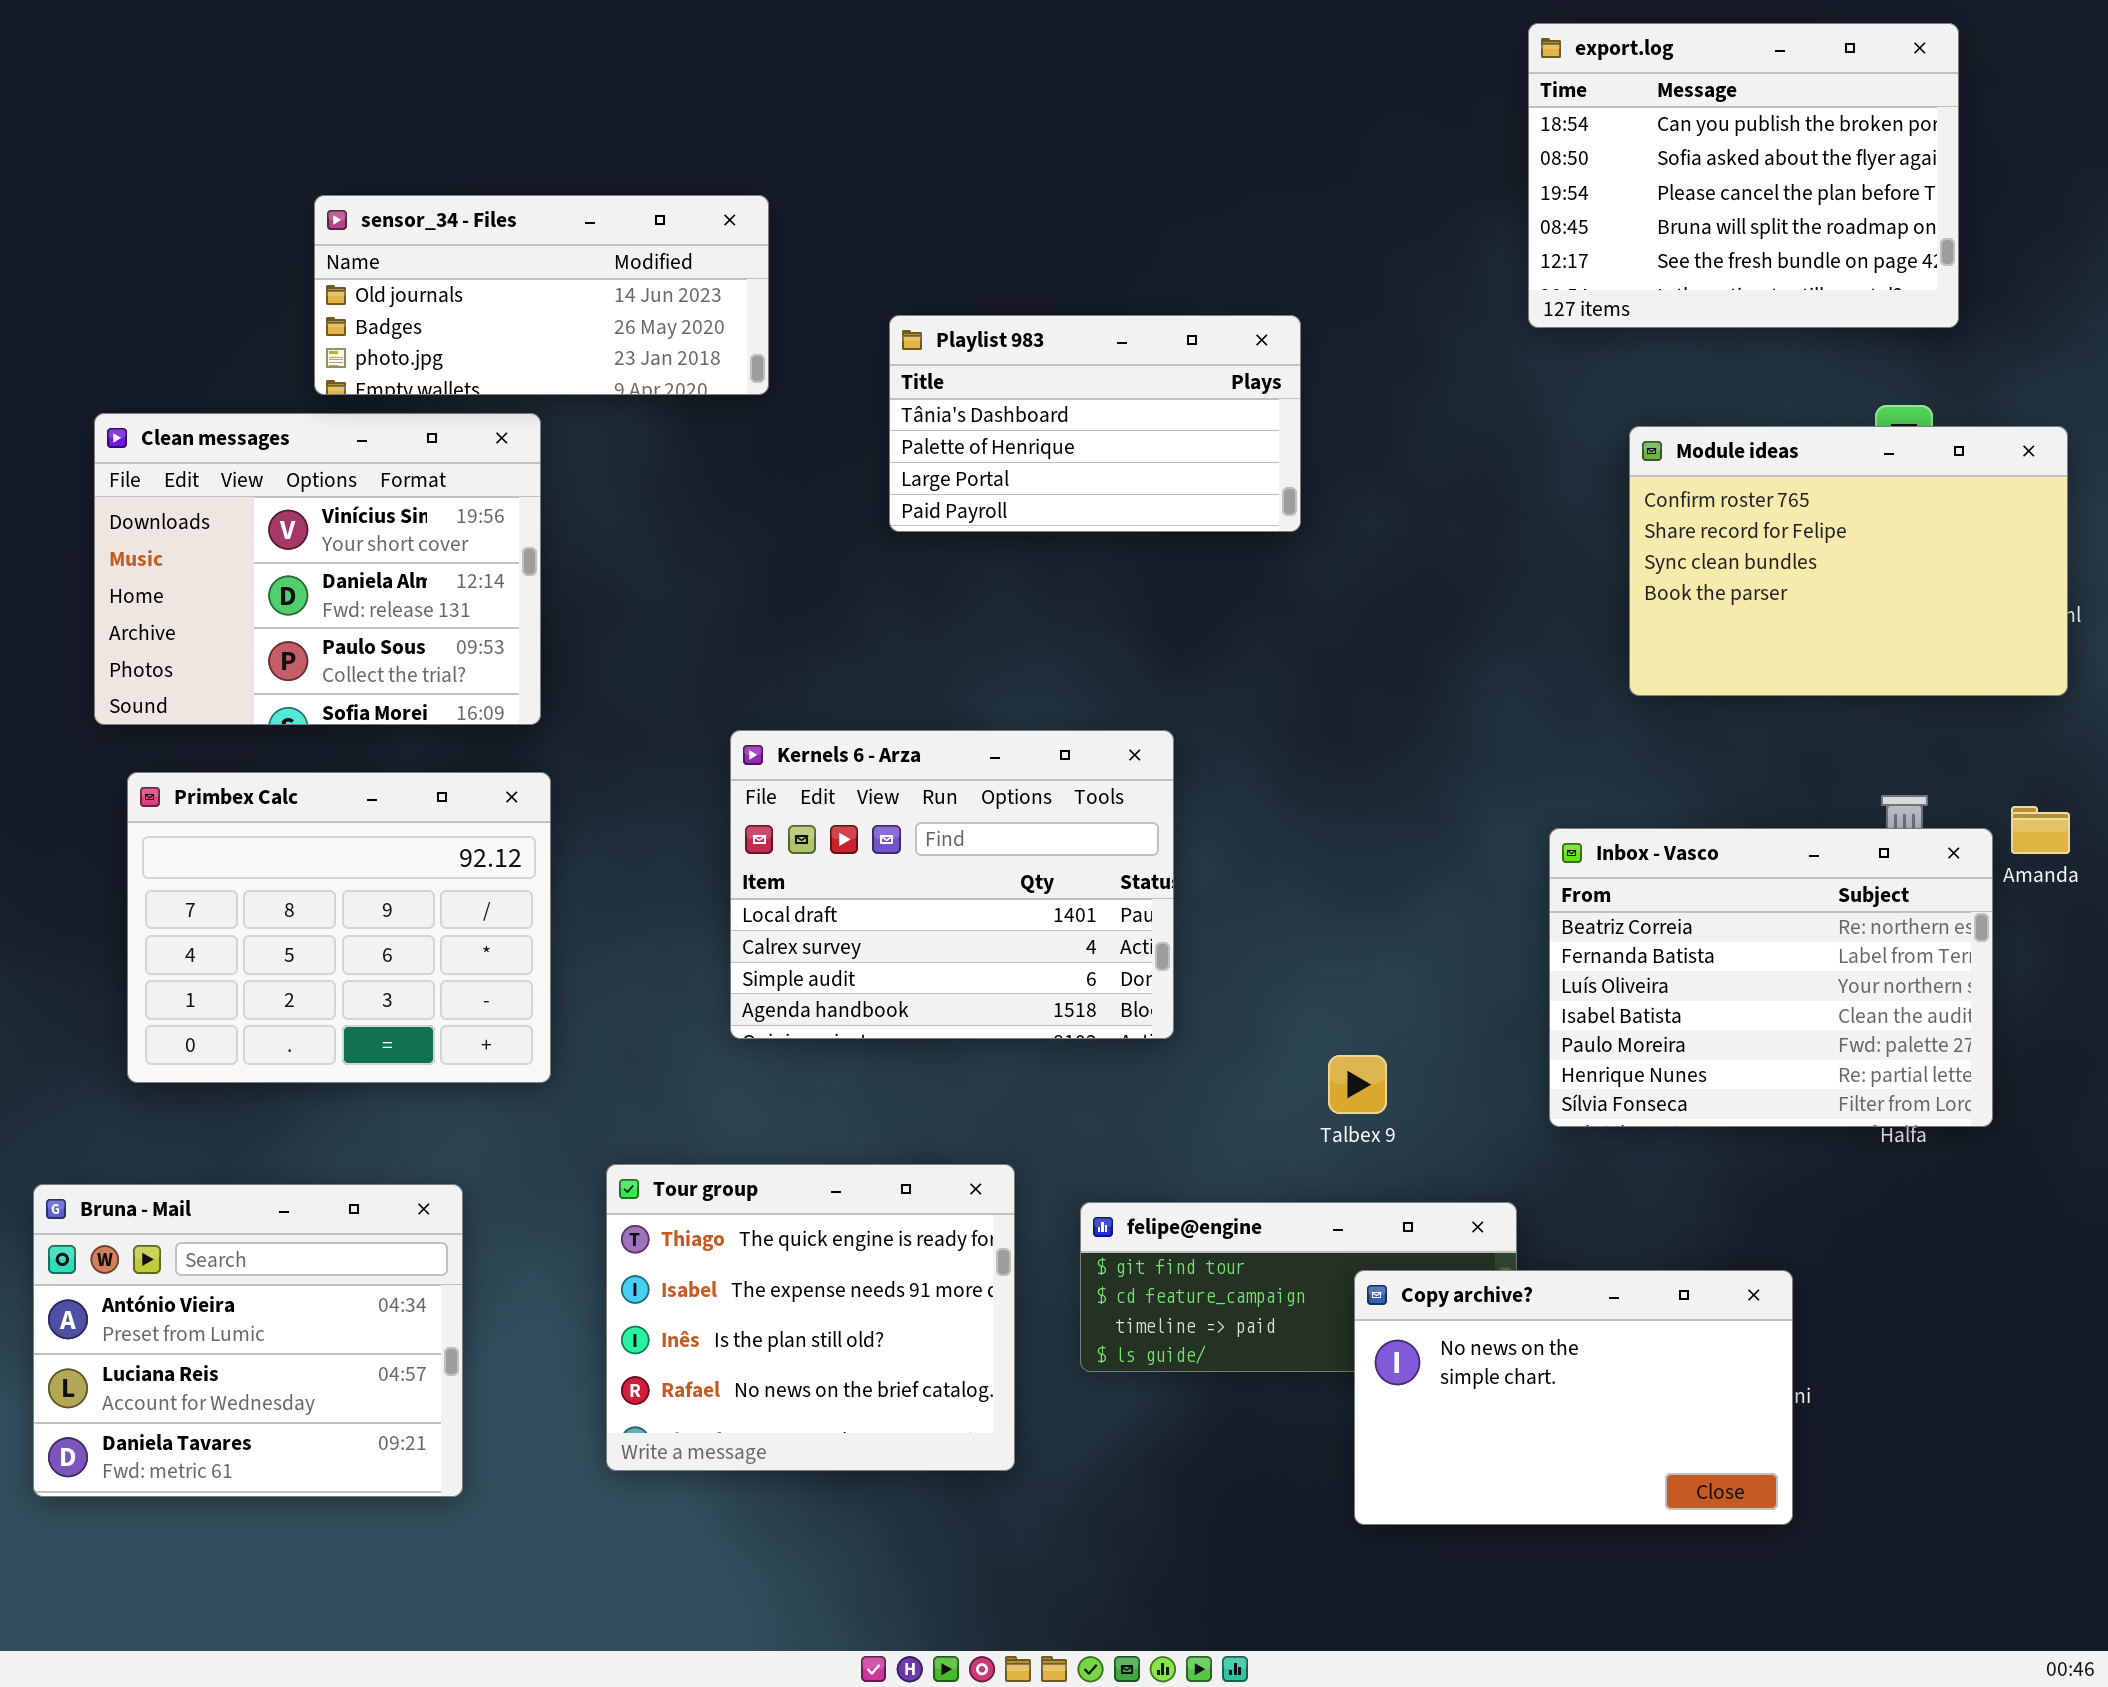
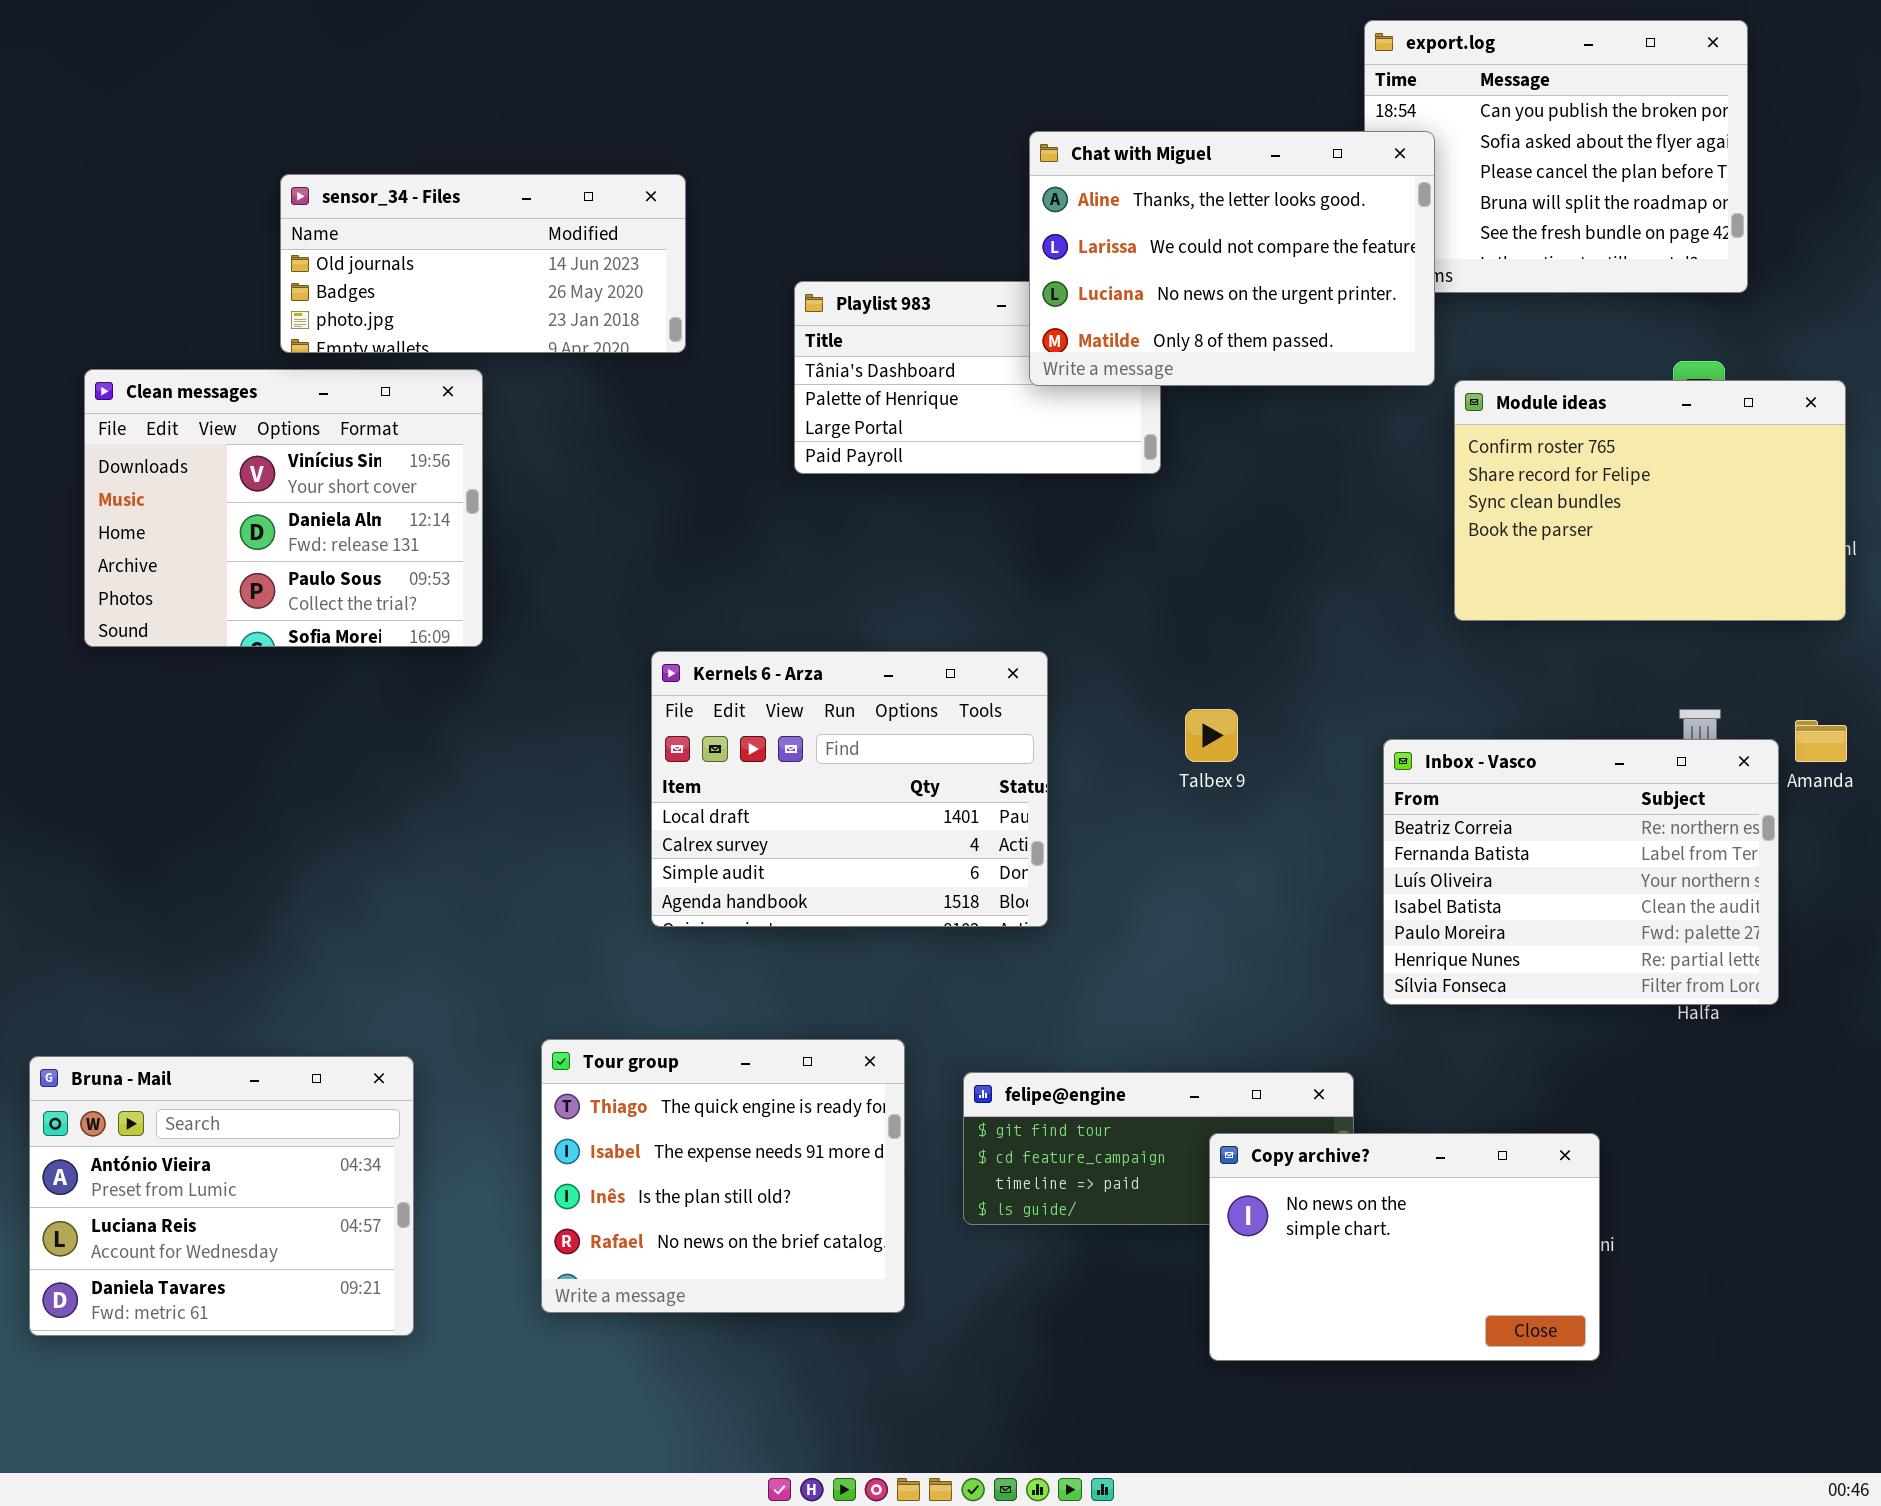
Chat with Miguel: none -> [1029,131,1435,386], opened
Primbex Calc: [127,772,551,1083] -> none, closed
Talbex 9: [1328,1055,1387,1114] -> [1185,709,1238,762], moved

